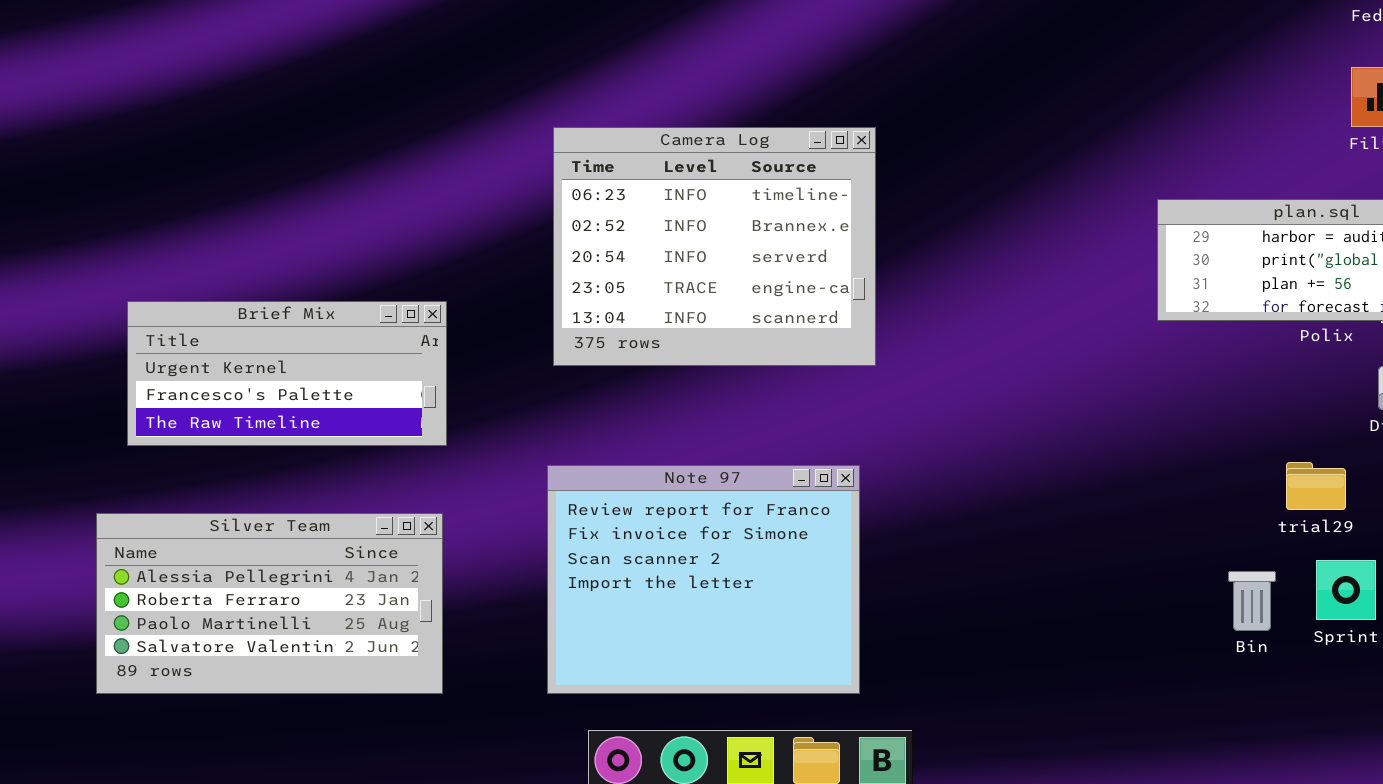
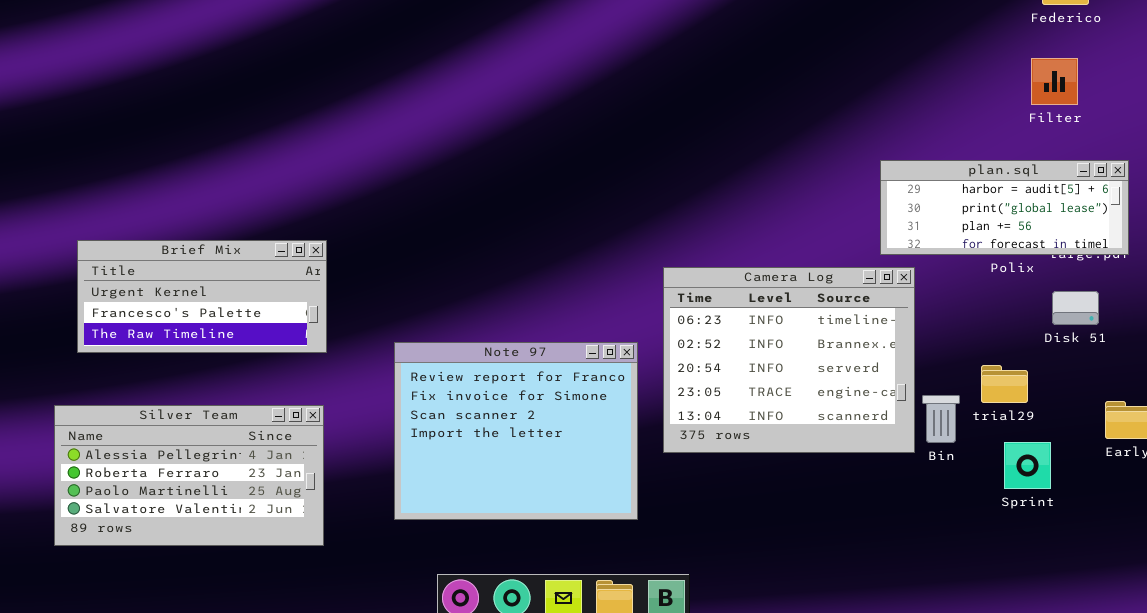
Camera Log: [553,127,876,366] -> [663,267,915,453], moved
Note 97: [547,465,860,694] -> [394,342,638,520], moved
Bin: [1228,571,1276,631] -> [922,395,960,443], moved

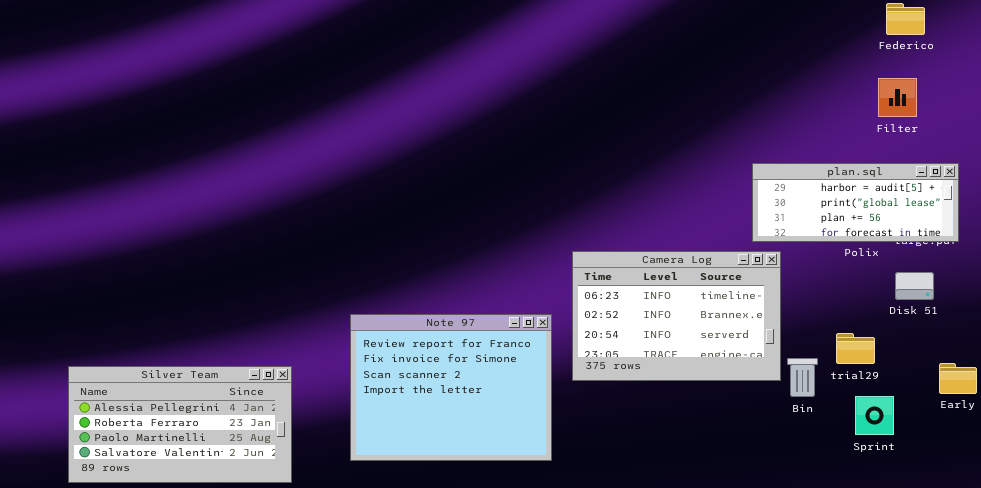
Brief Mix: [77,240,327,353] -> none, closed
Camera Log: [663,267,915,453] -> [572,251,781,381], resized

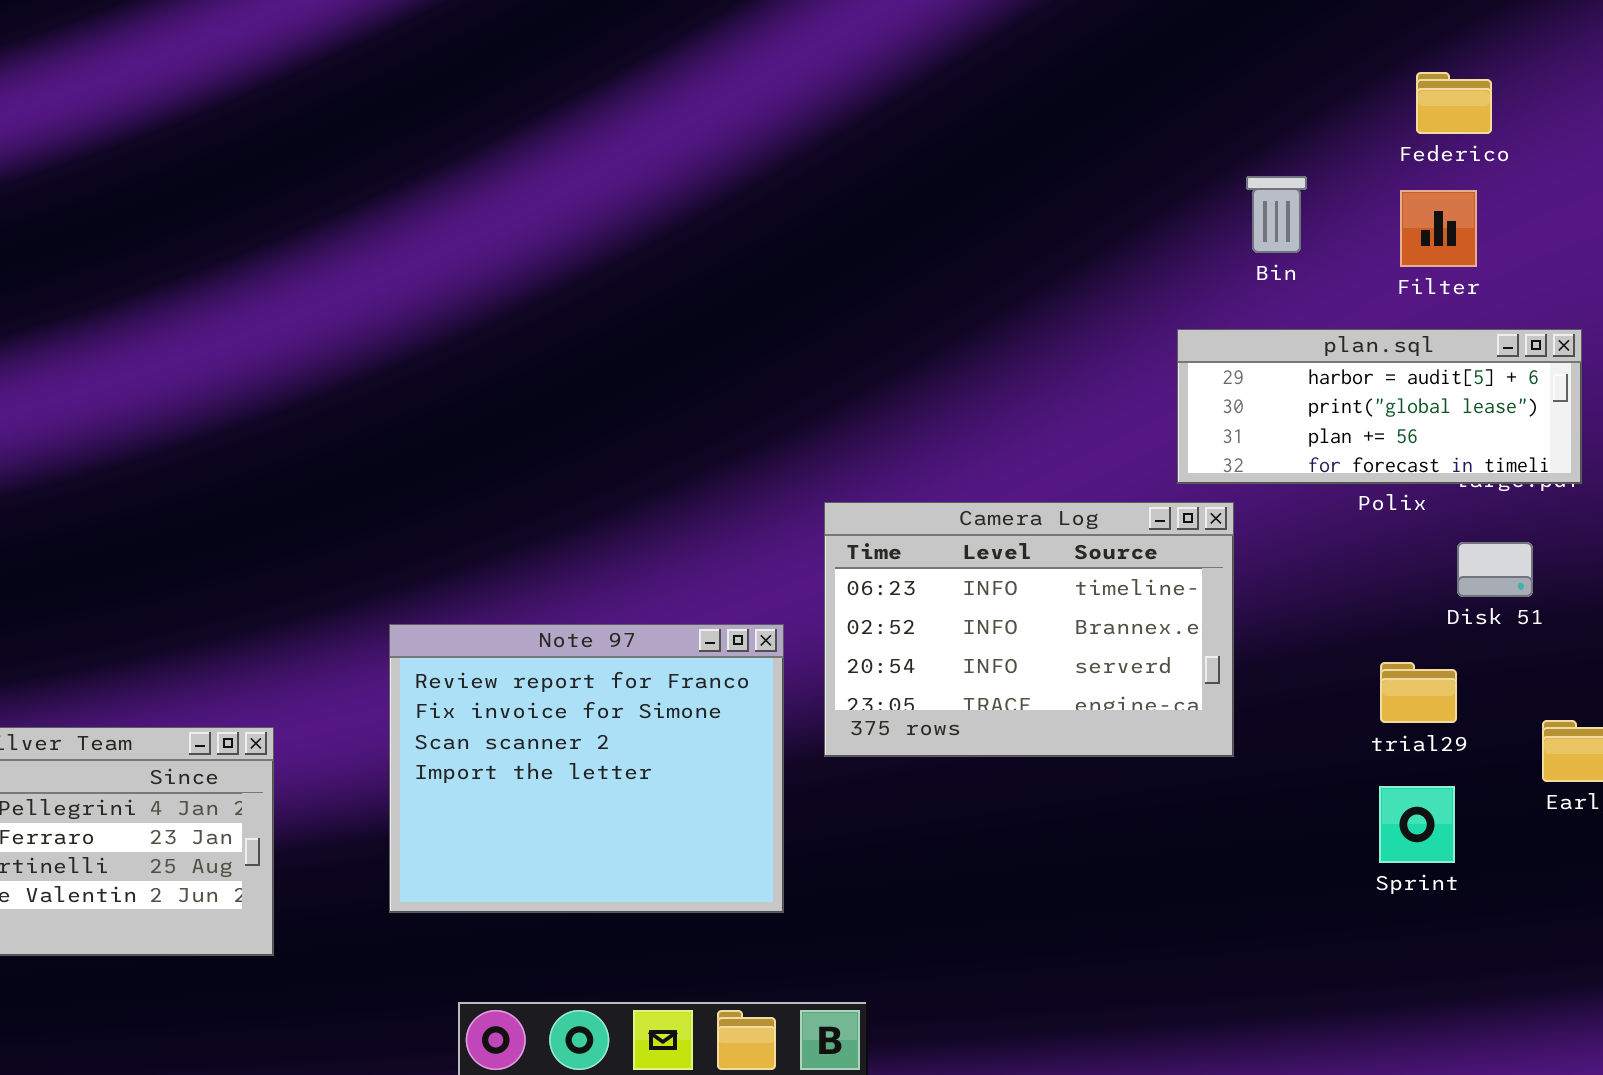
Federico: [886,3,925,35] -> [1416,72,1492,134], moved
Filter: [878,78,917,117] -> [1400,190,1477,267], moved
trial29: [836,333,875,364] -> [1380,662,1457,723], moved
Bin: [787,358,818,397] -> [1246,176,1307,253], moved

